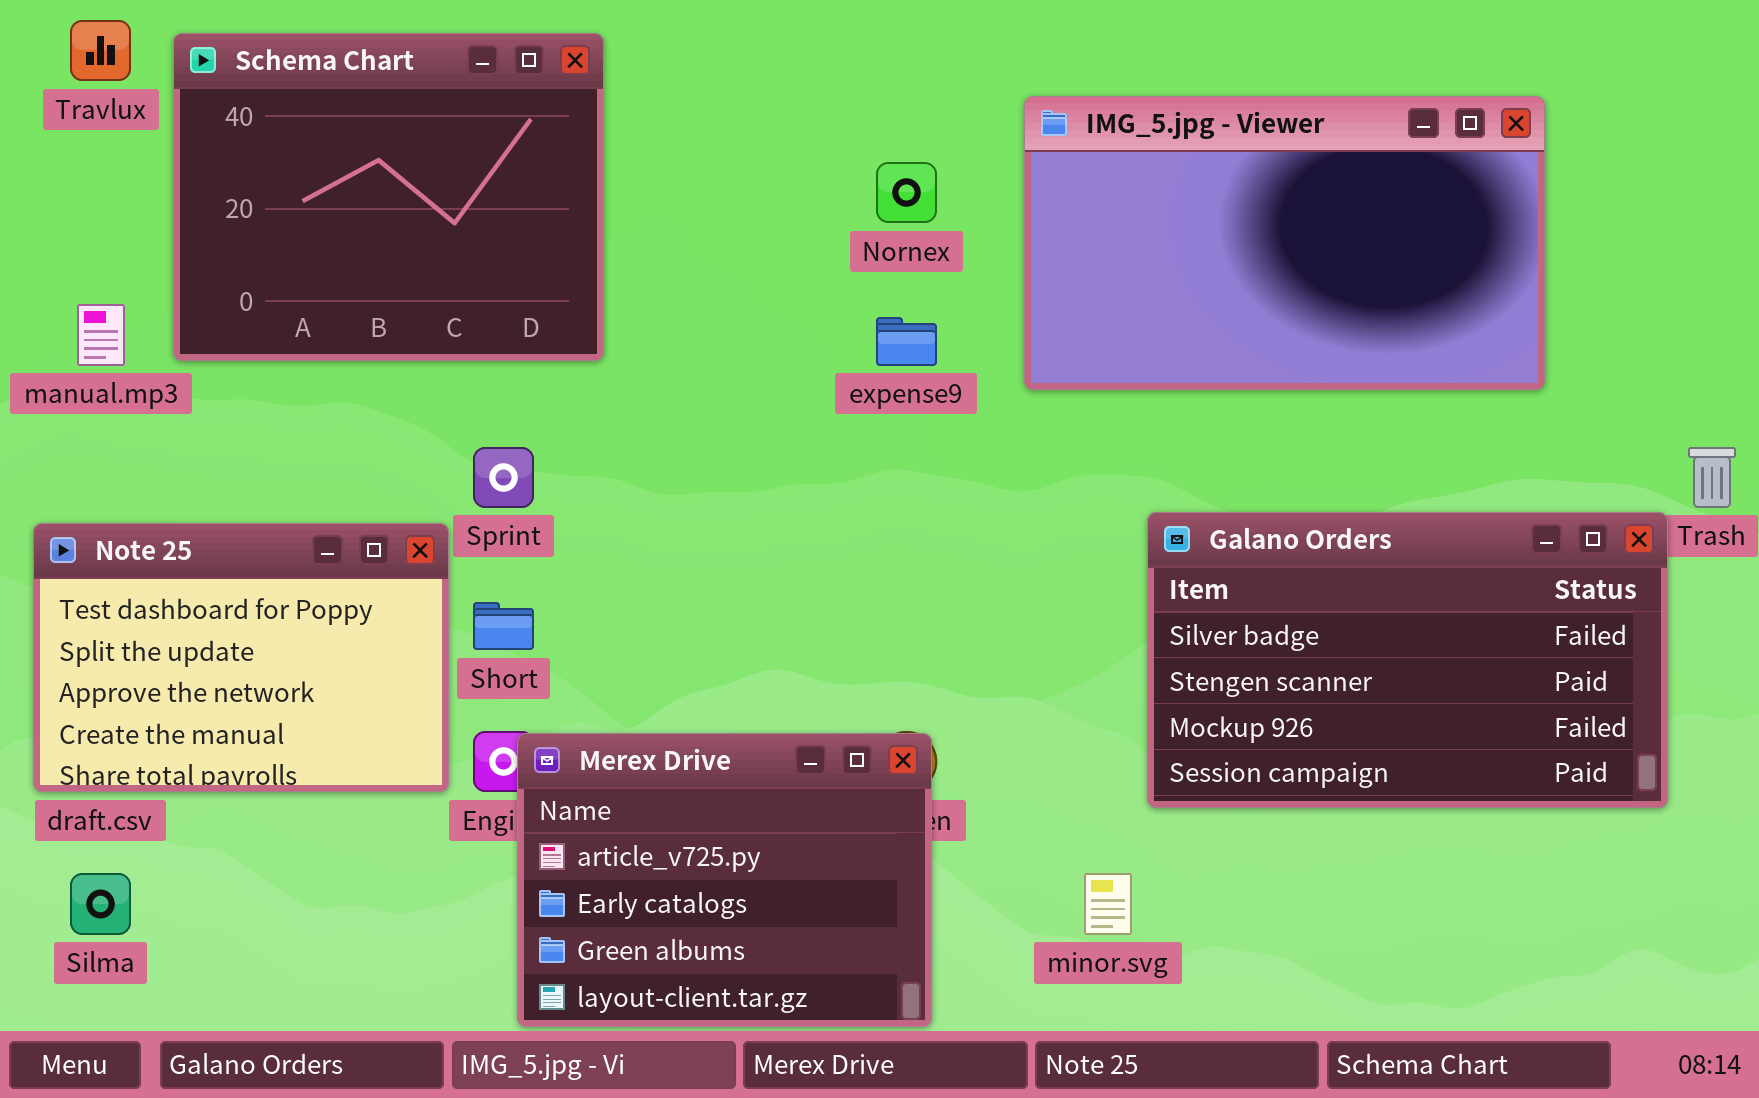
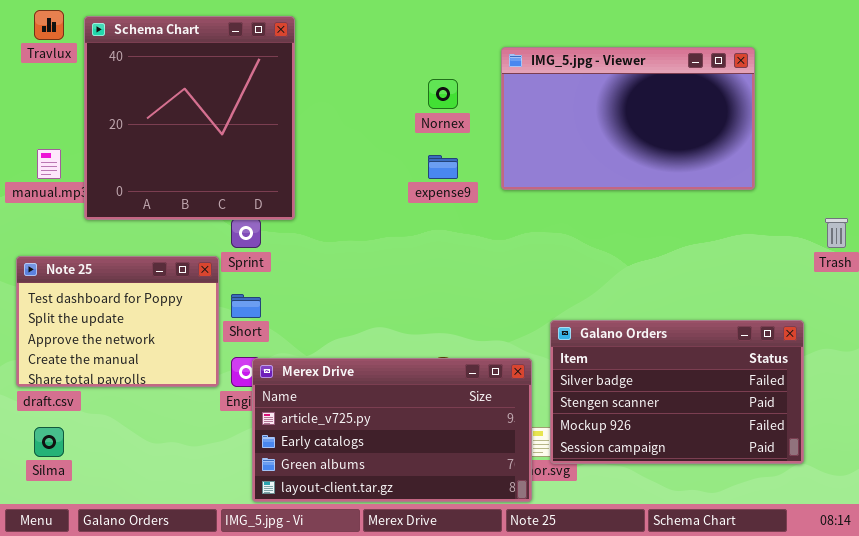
Schema Chart: [173,33,604,361] -> [84,16,295,220], resized
Galano Orders: [1147,512,1668,808] -> [550,320,804,464], moved
Merex Drive: [517,733,932,1027] -> [252,358,532,502], resized

